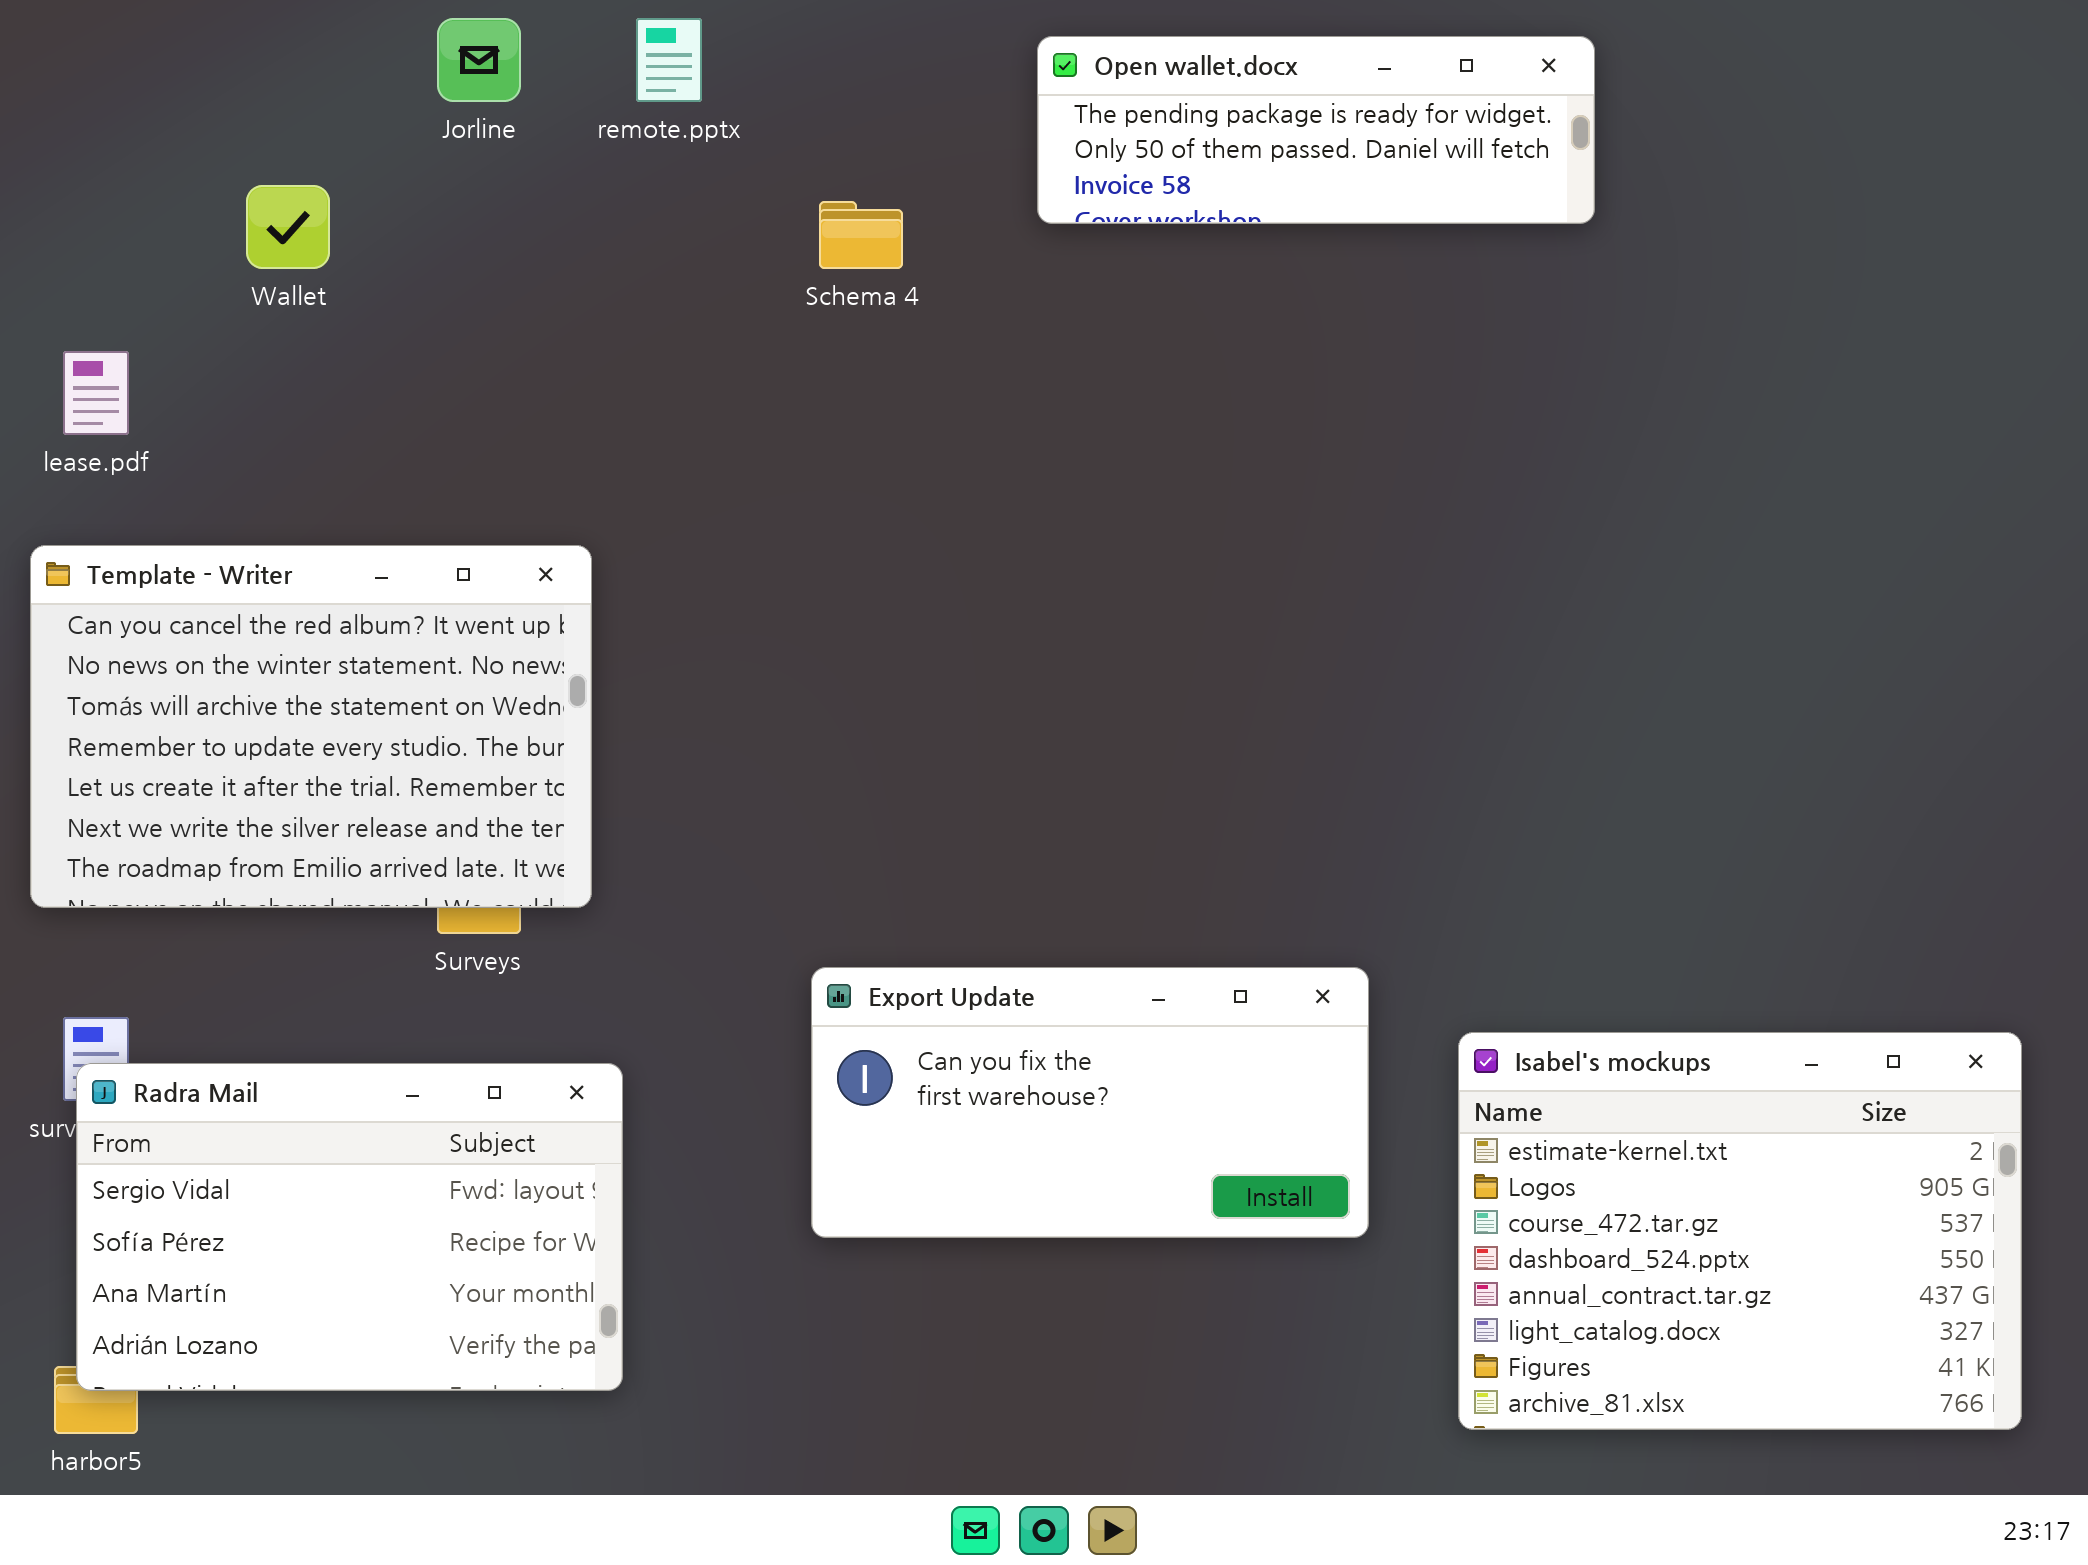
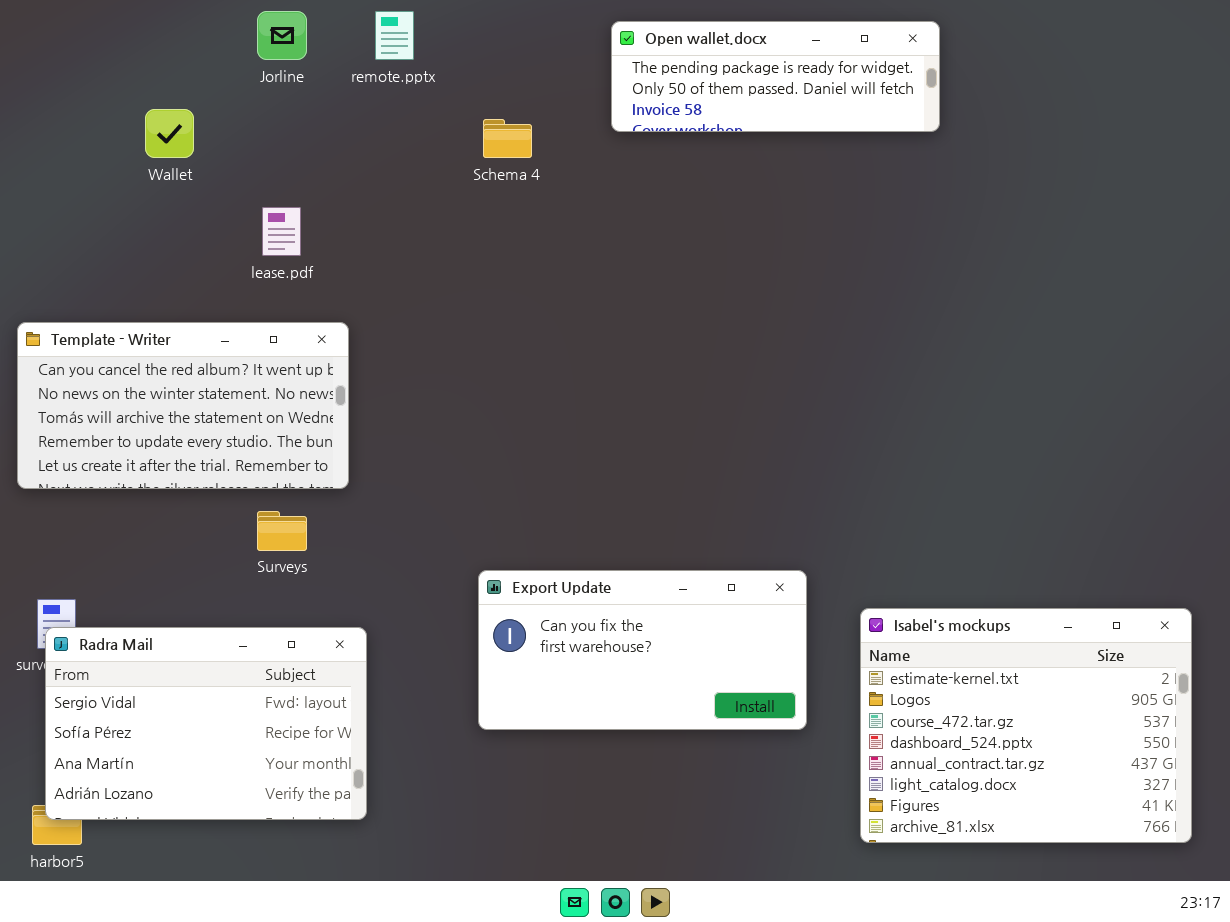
lease.pdf: [63,351,129,435] -> [262,207,301,256], moved
Template - Writer: [30,545,592,908] -> [17,322,349,489], resized

